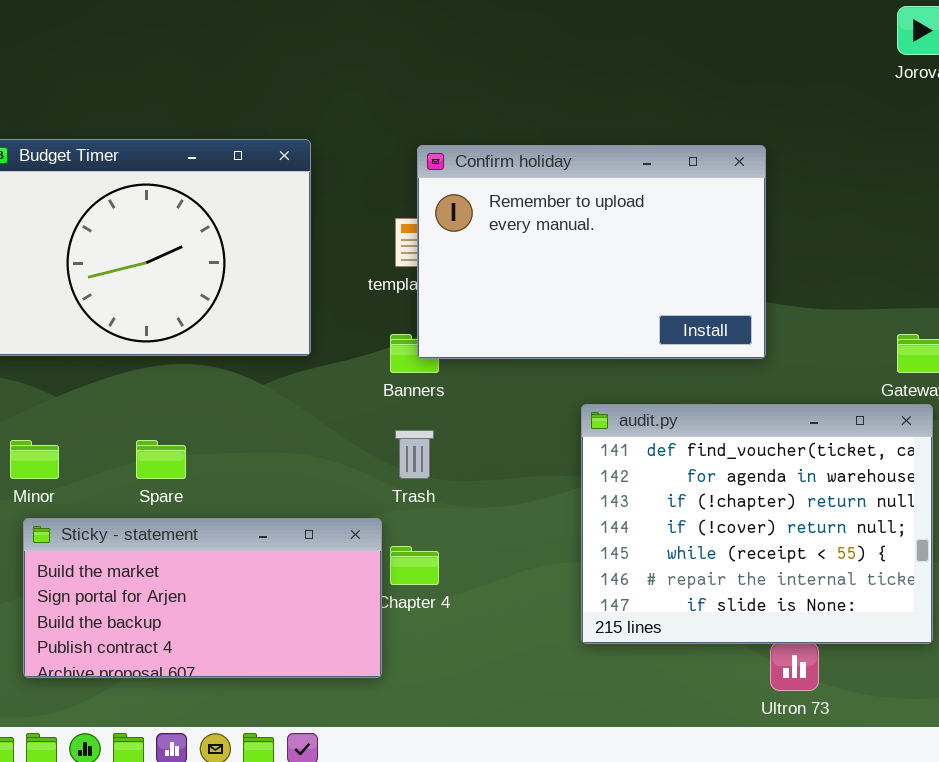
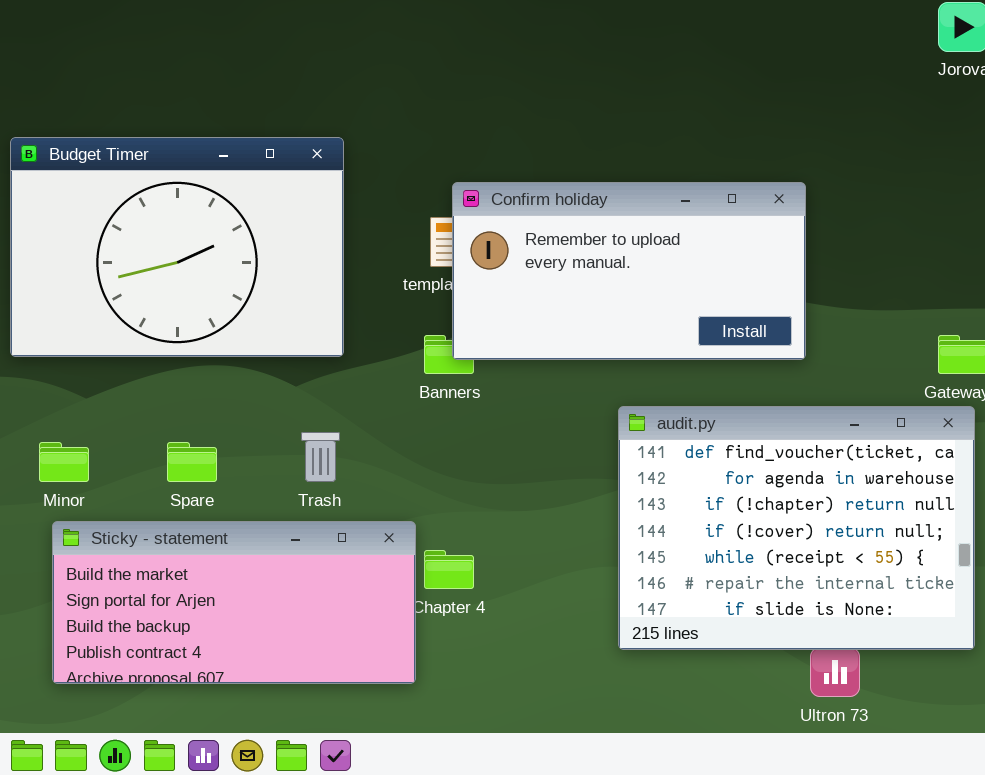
Confirm holiday: [417,145,766,359] -> [452,182,806,360], resized
Trash: [395,430,434,479] -> [301,432,340,482], moved

